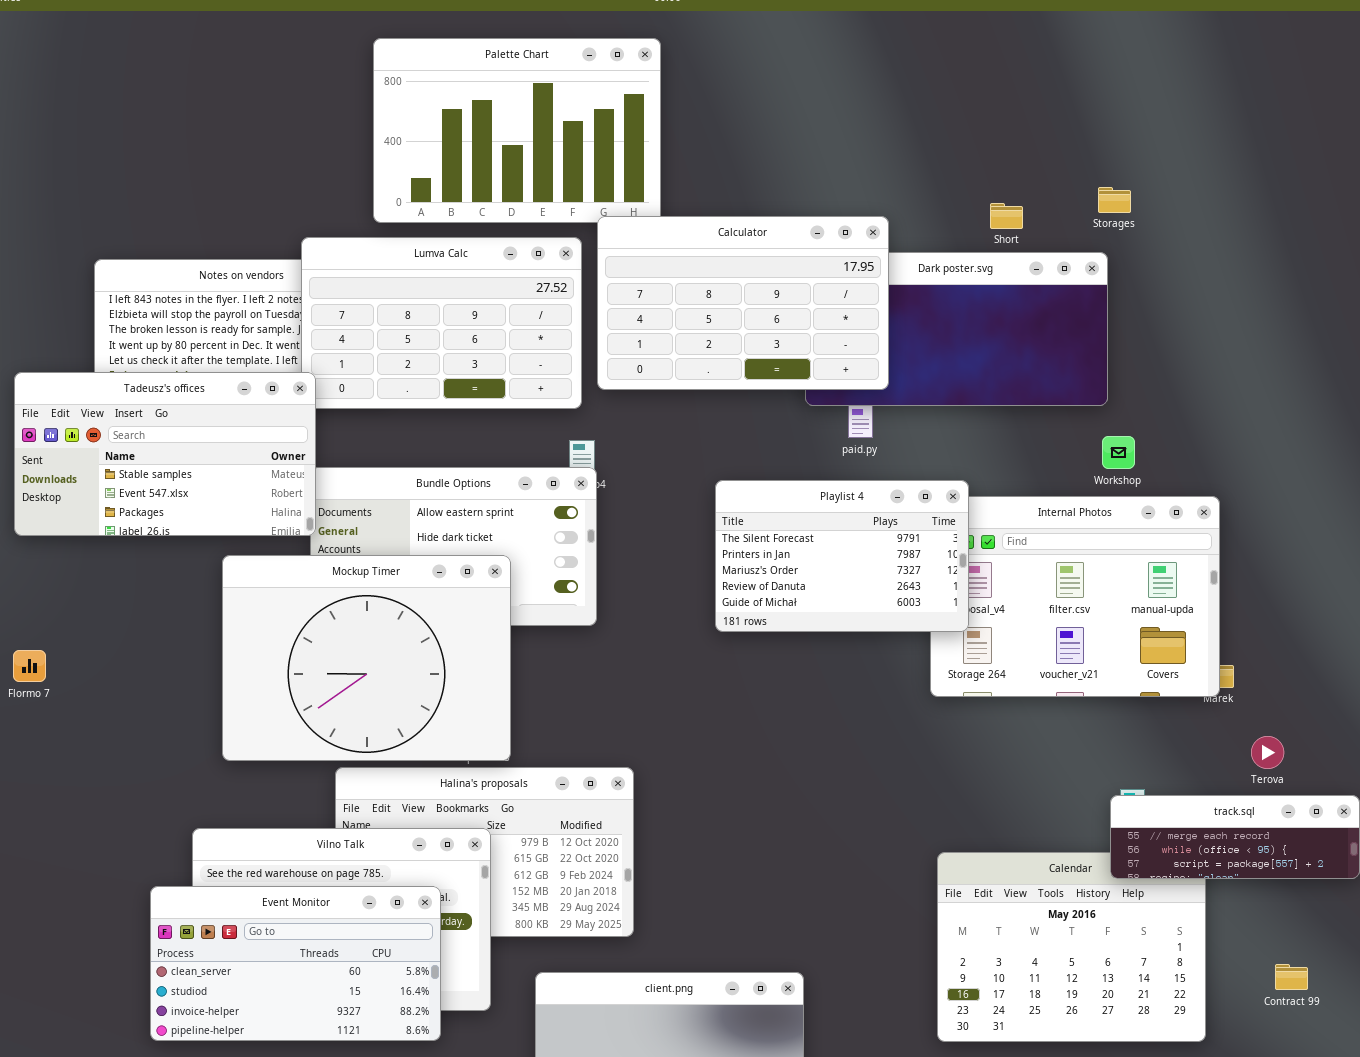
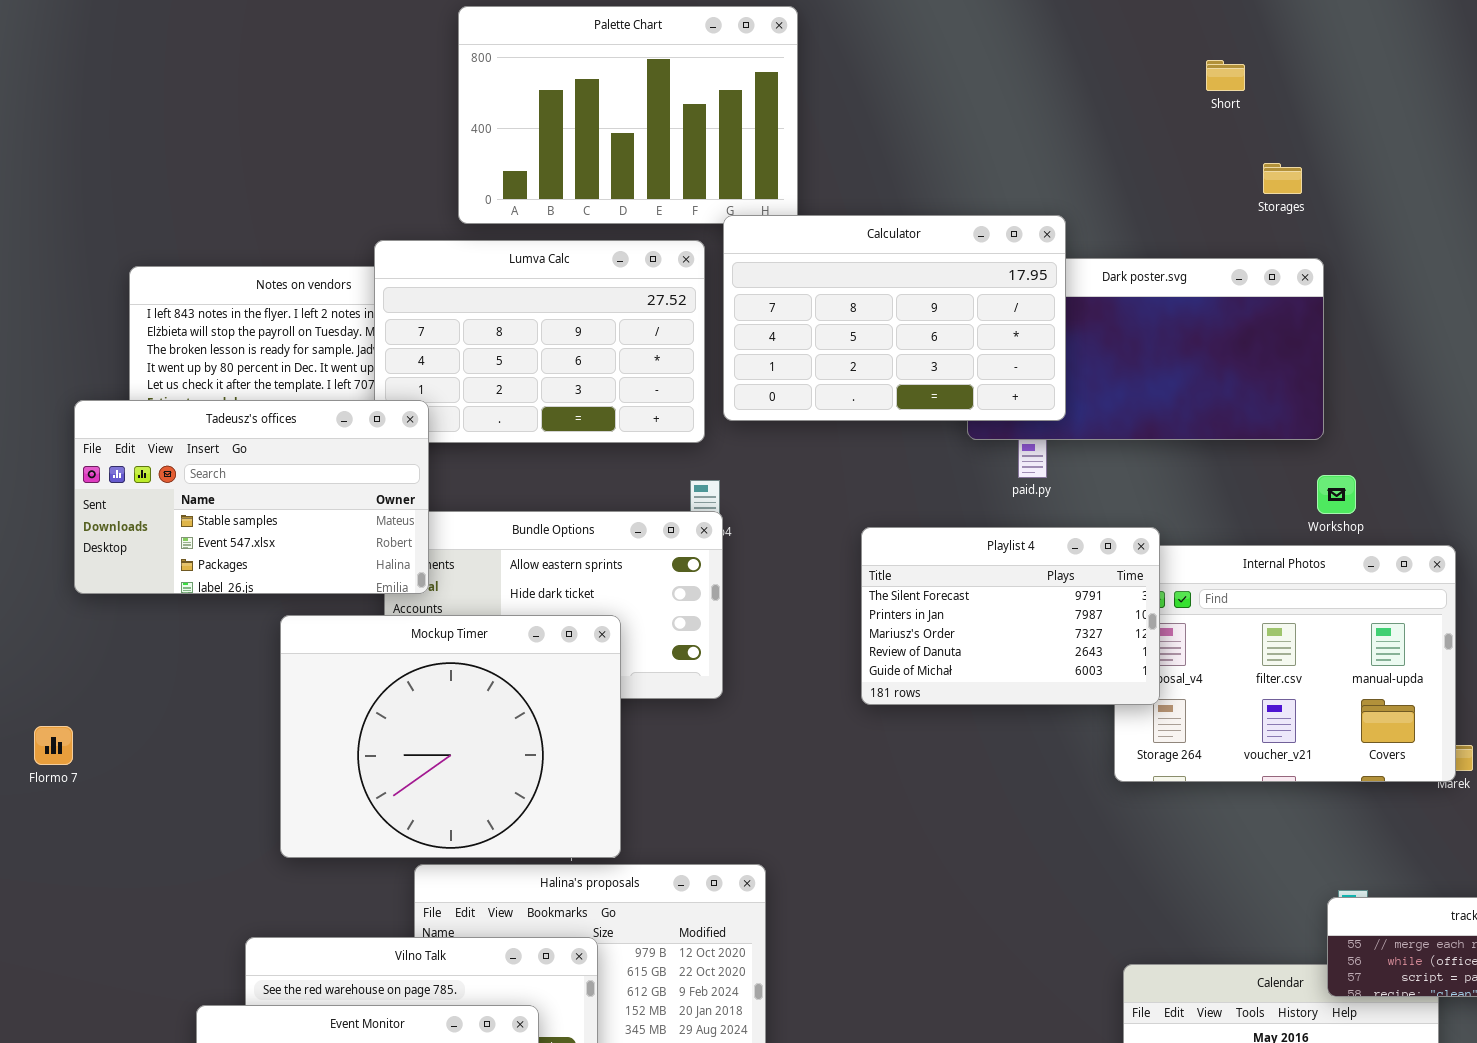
Storages: [1098,187,1131,213] -> [1263,163,1302,194], moved
Short: [990,203,1023,229] -> [1206,60,1245,91], moved
Tadeusz's offices: [14,372,316,536] -> [74,400,429,594], moved

